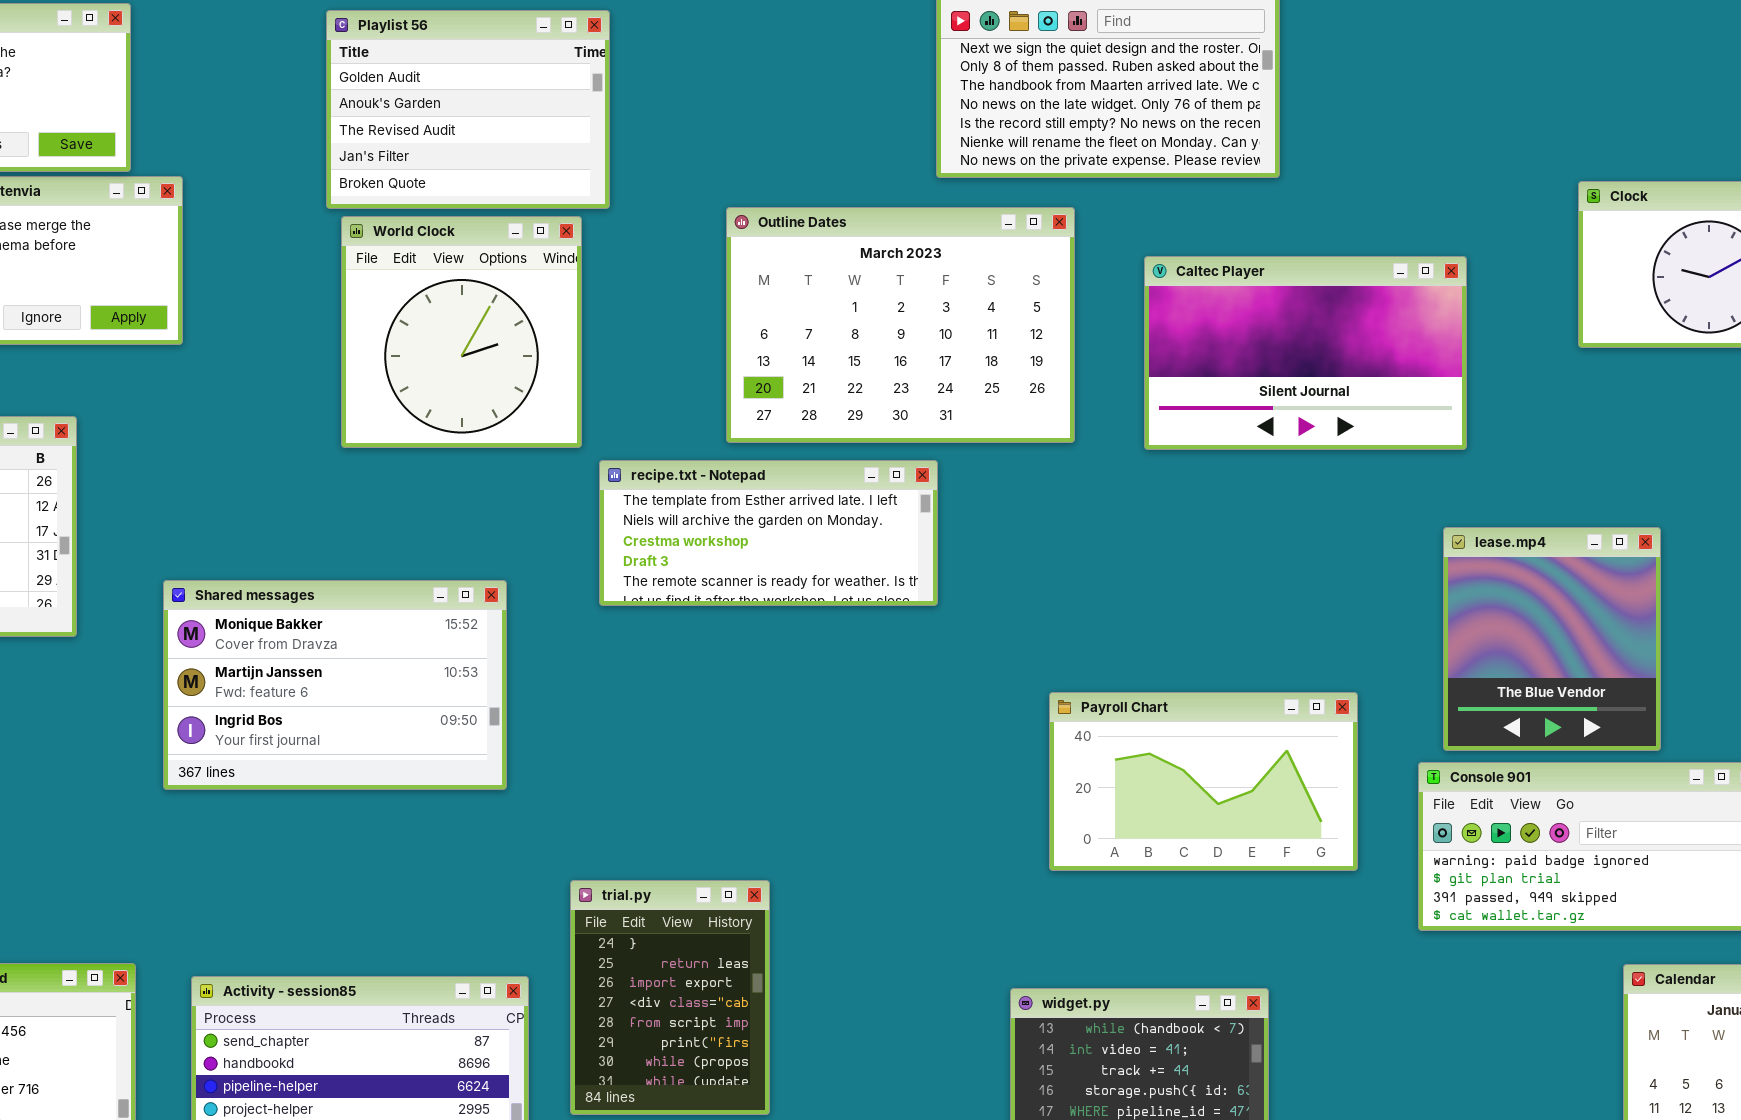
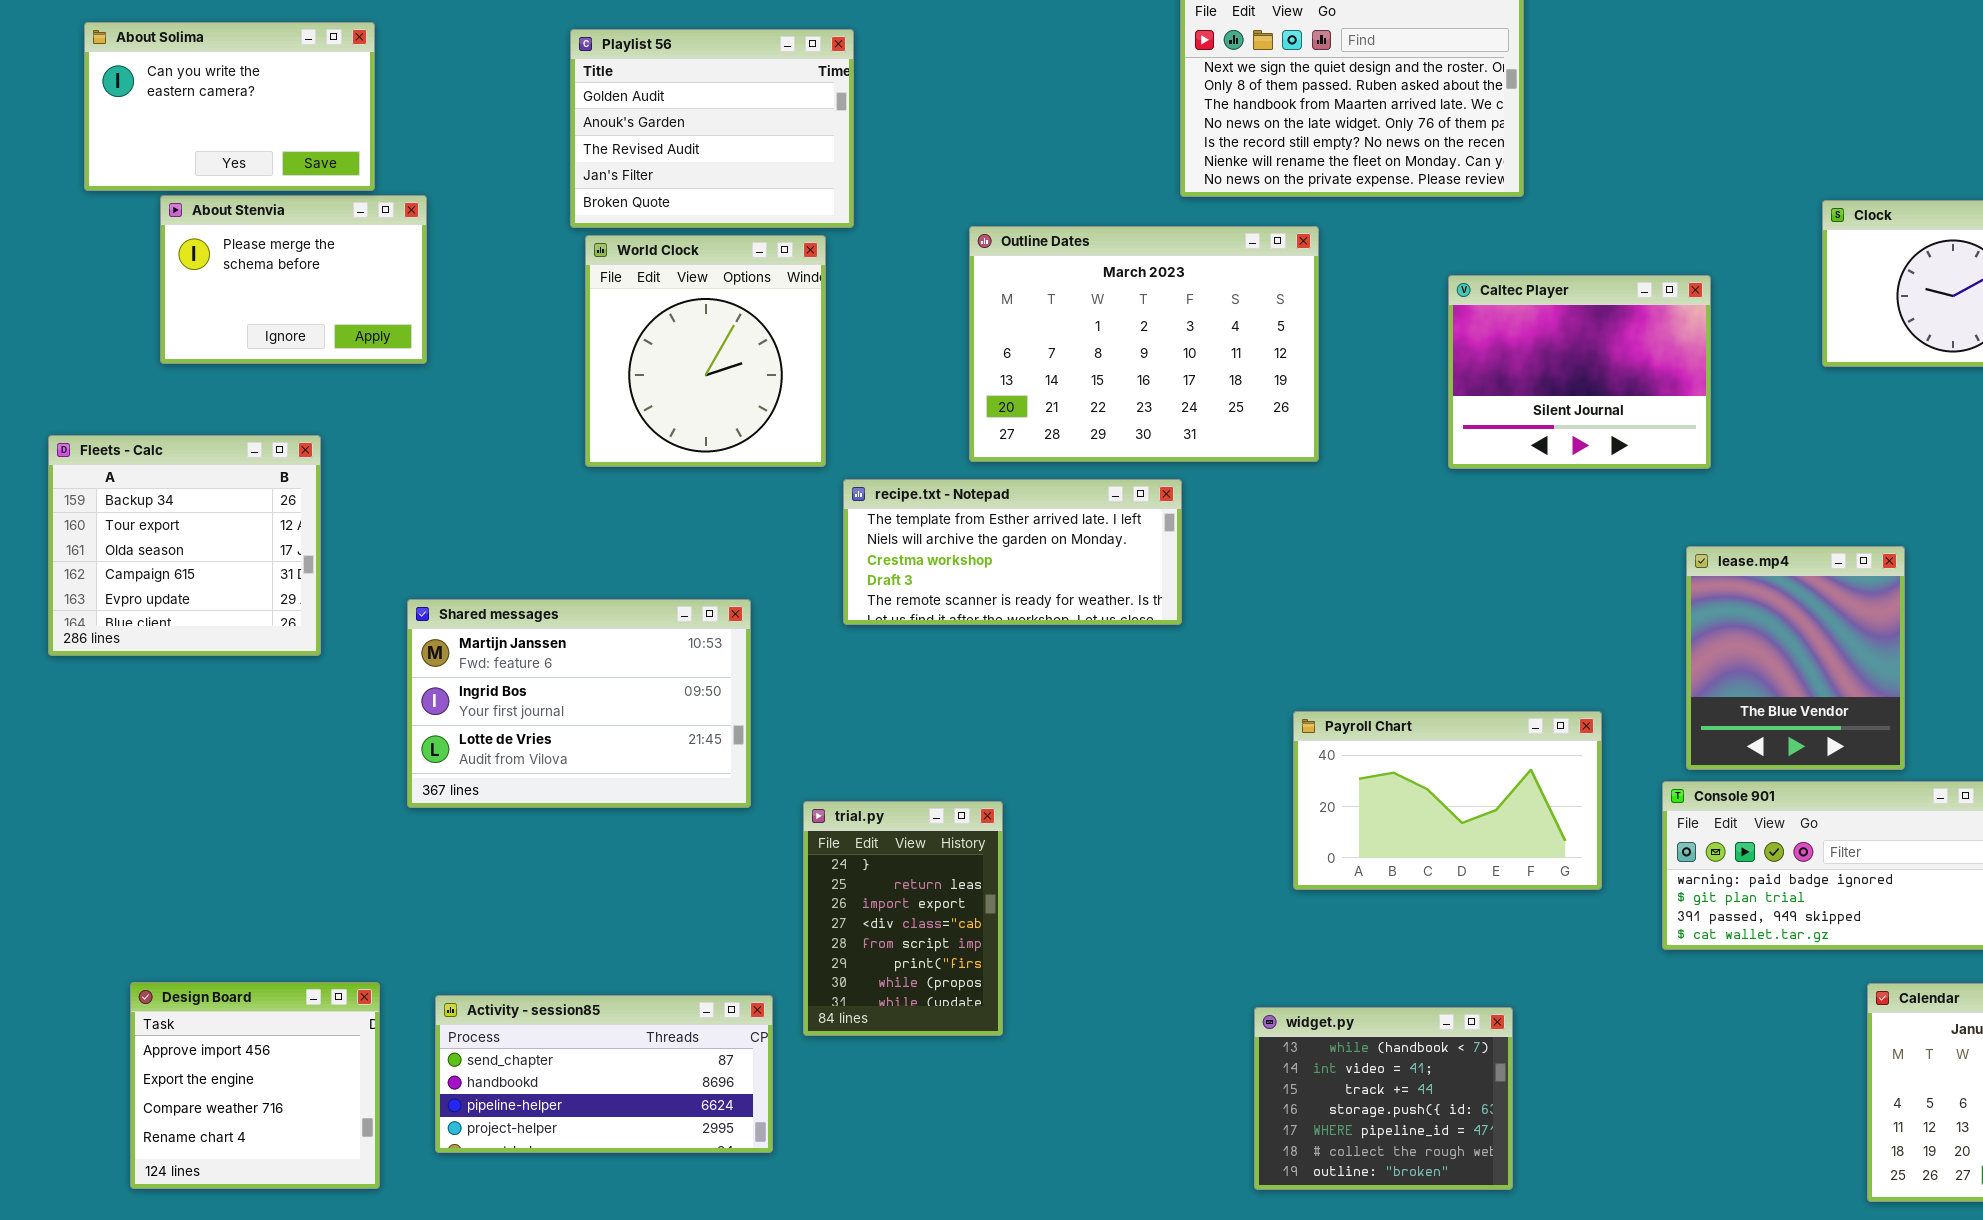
Caltec Player: [1144,256,1467,450] -> [1448,275,1711,469], resized
Shared messages: [163,580,507,790] -> [407,599,751,808], scrolled down 1 row
trial.py: [570,880,770,1115] -> [803,801,1003,1036], moved

